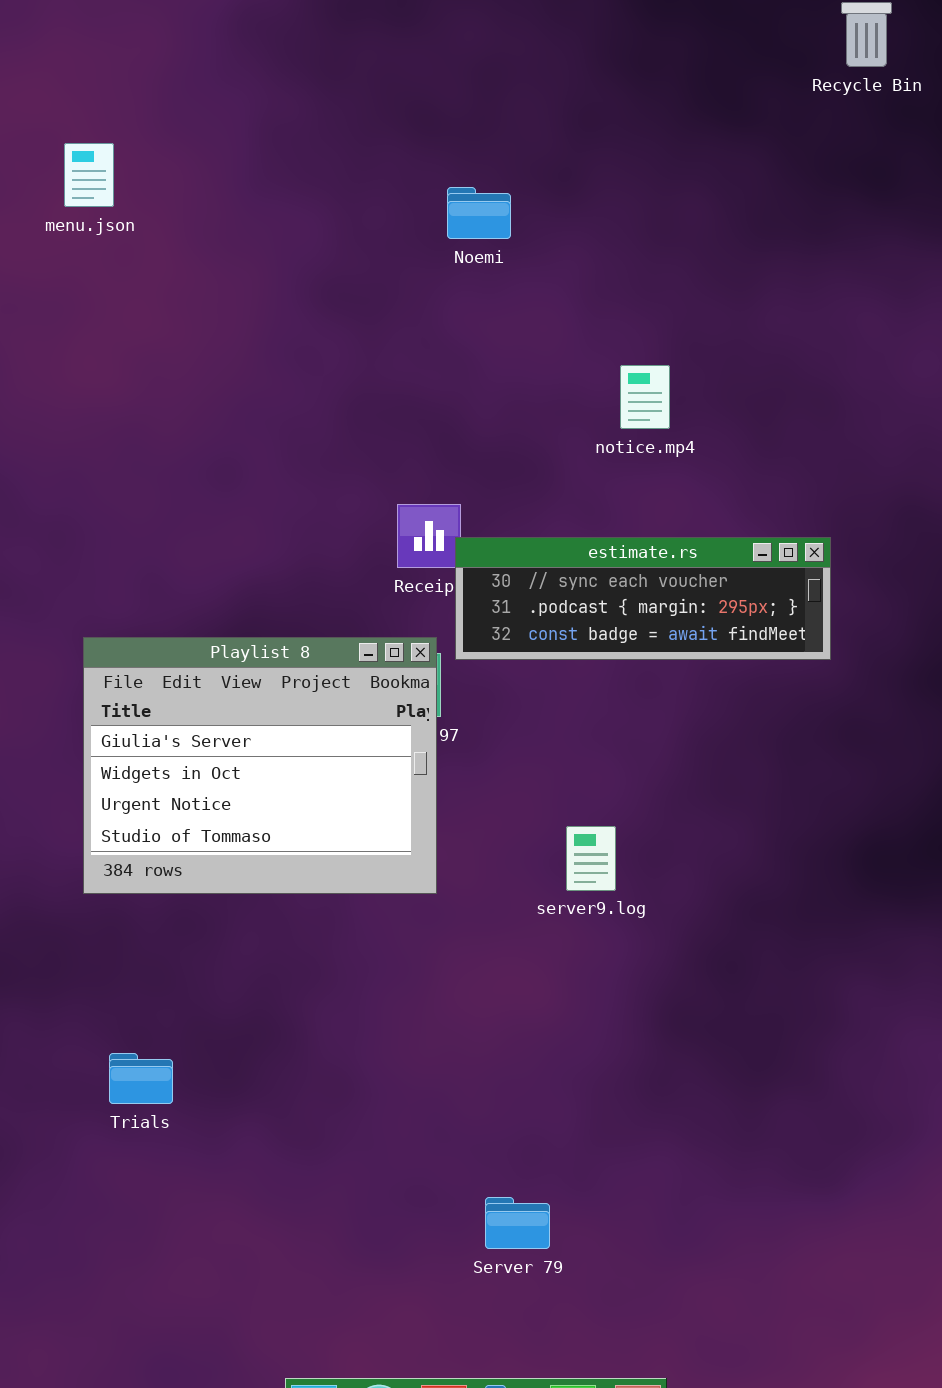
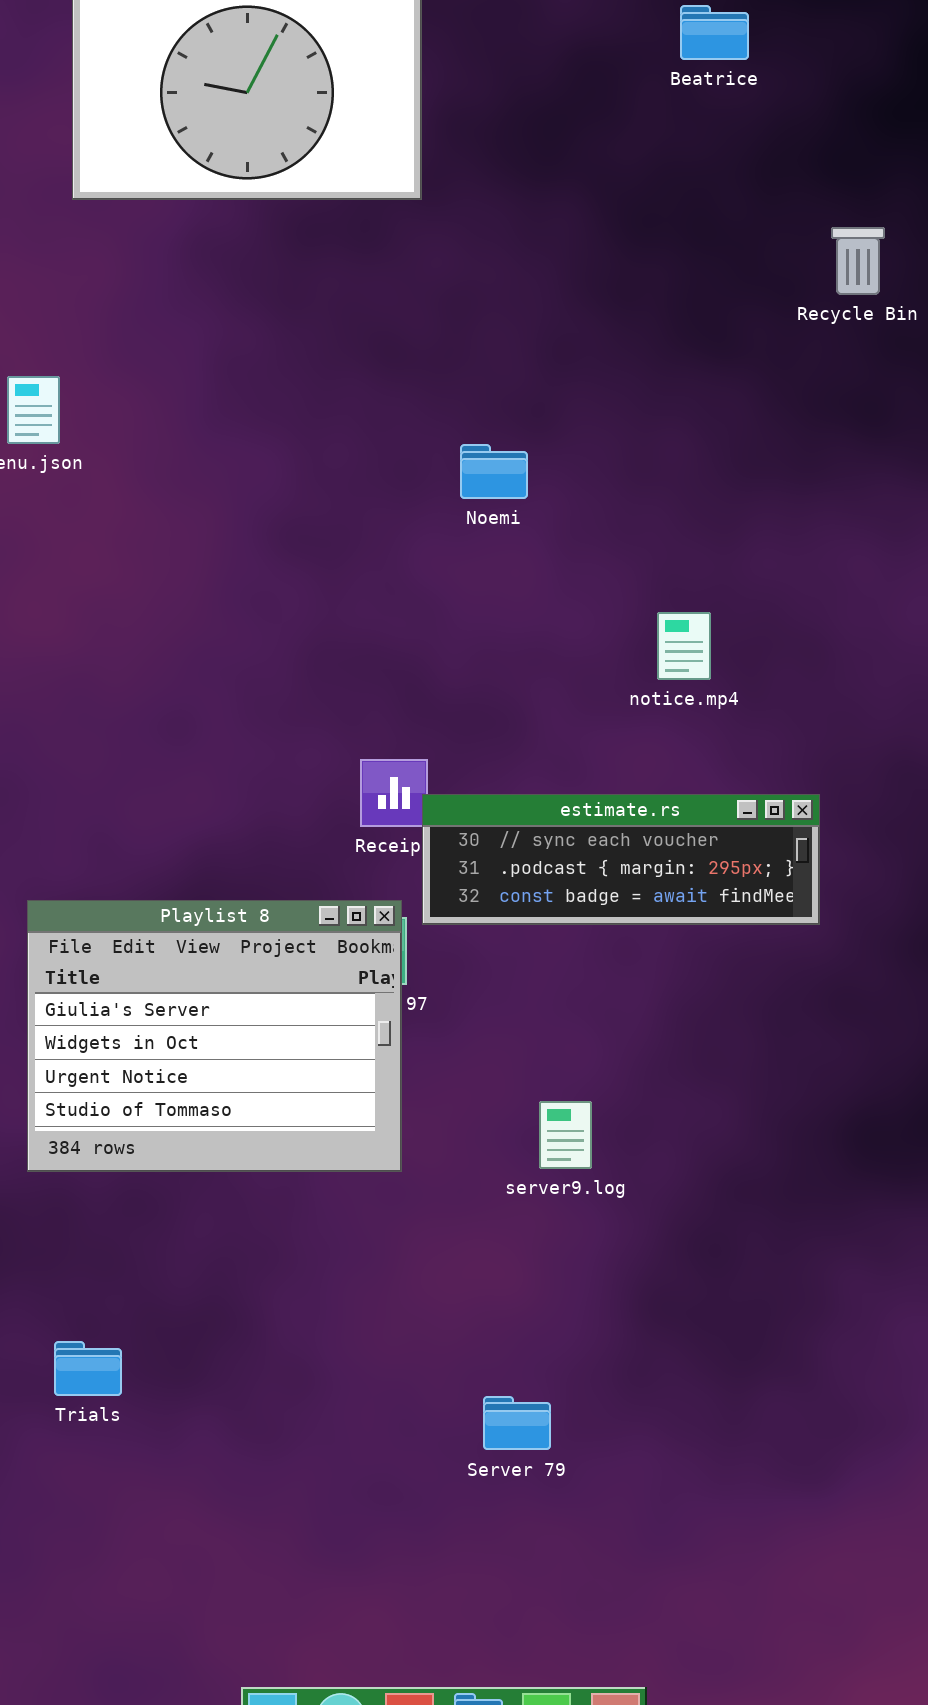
Noemi: [447,187,511,239] -> [460,444,528,499], moved
notice.mp4: [620,365,670,429] -> [657,612,711,680], moved
Server 79: [485,1197,550,1249] -> [483,1396,551,1450], moved

